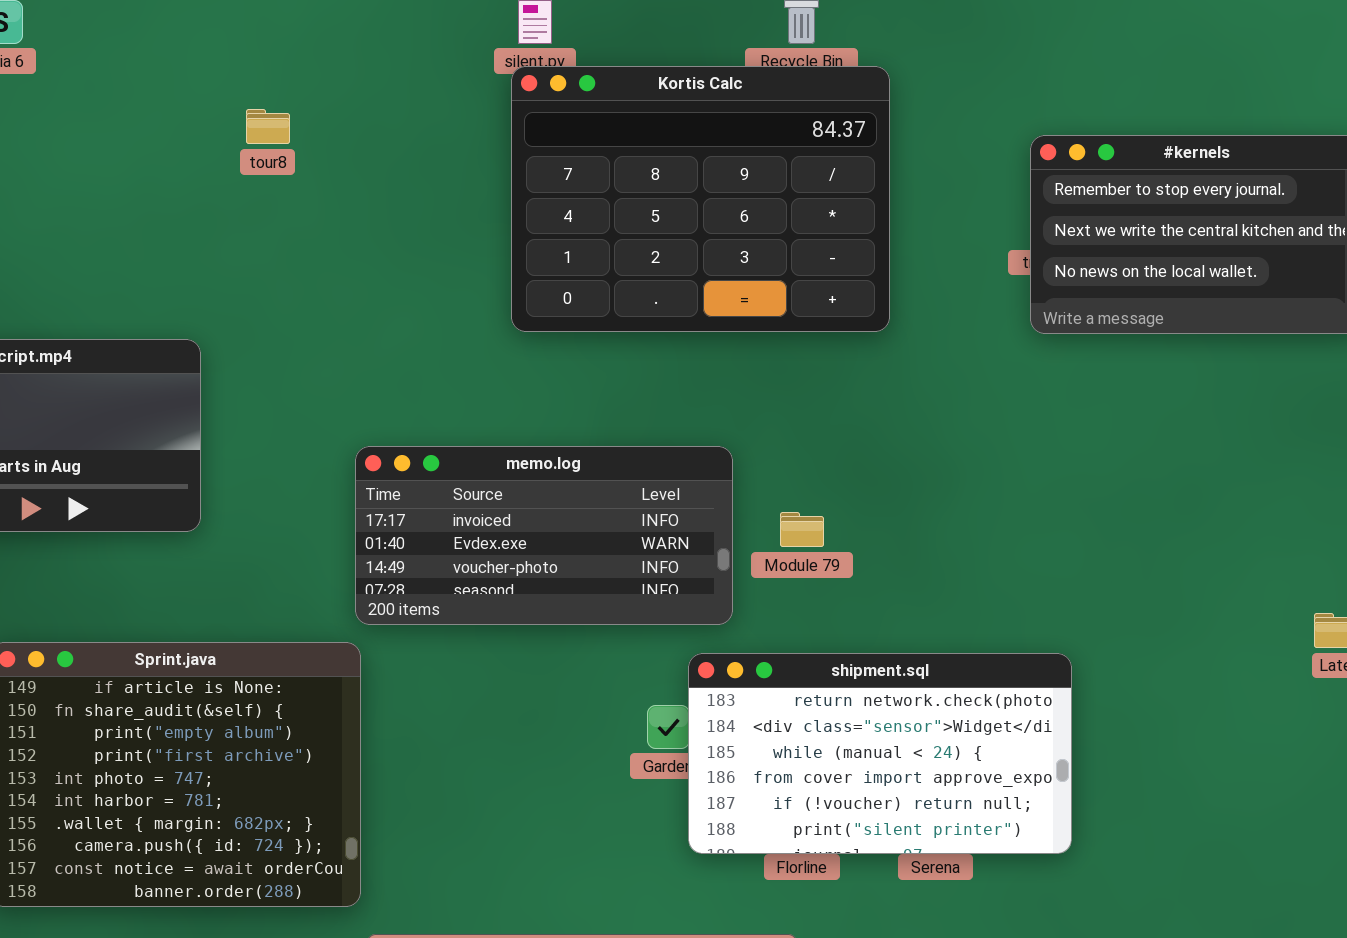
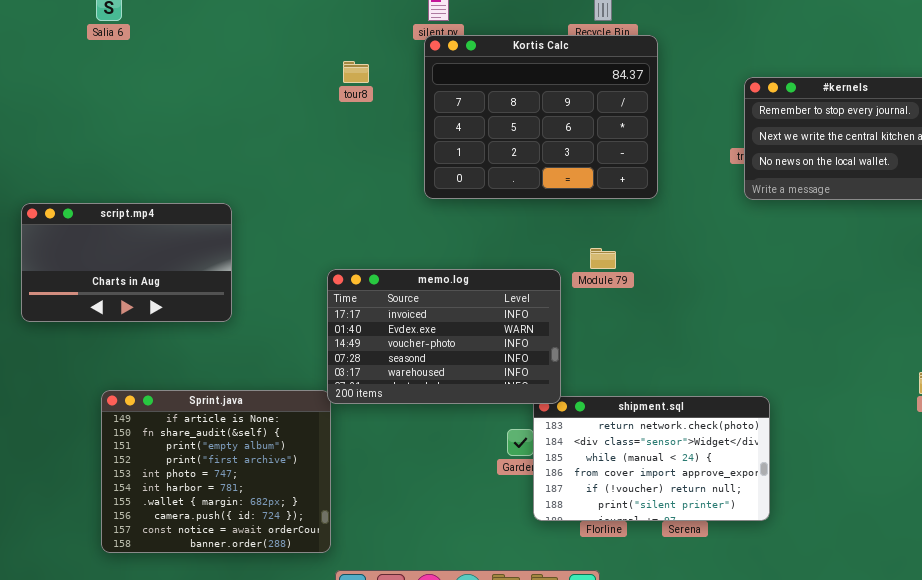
tour8: [246,109,290,144] -> [343,61,369,83], moved
memo.log: [355,446,733,625] -> [327,269,561,404], resized
Module 79: [780,512,824,547] -> [590,248,616,269], moved

